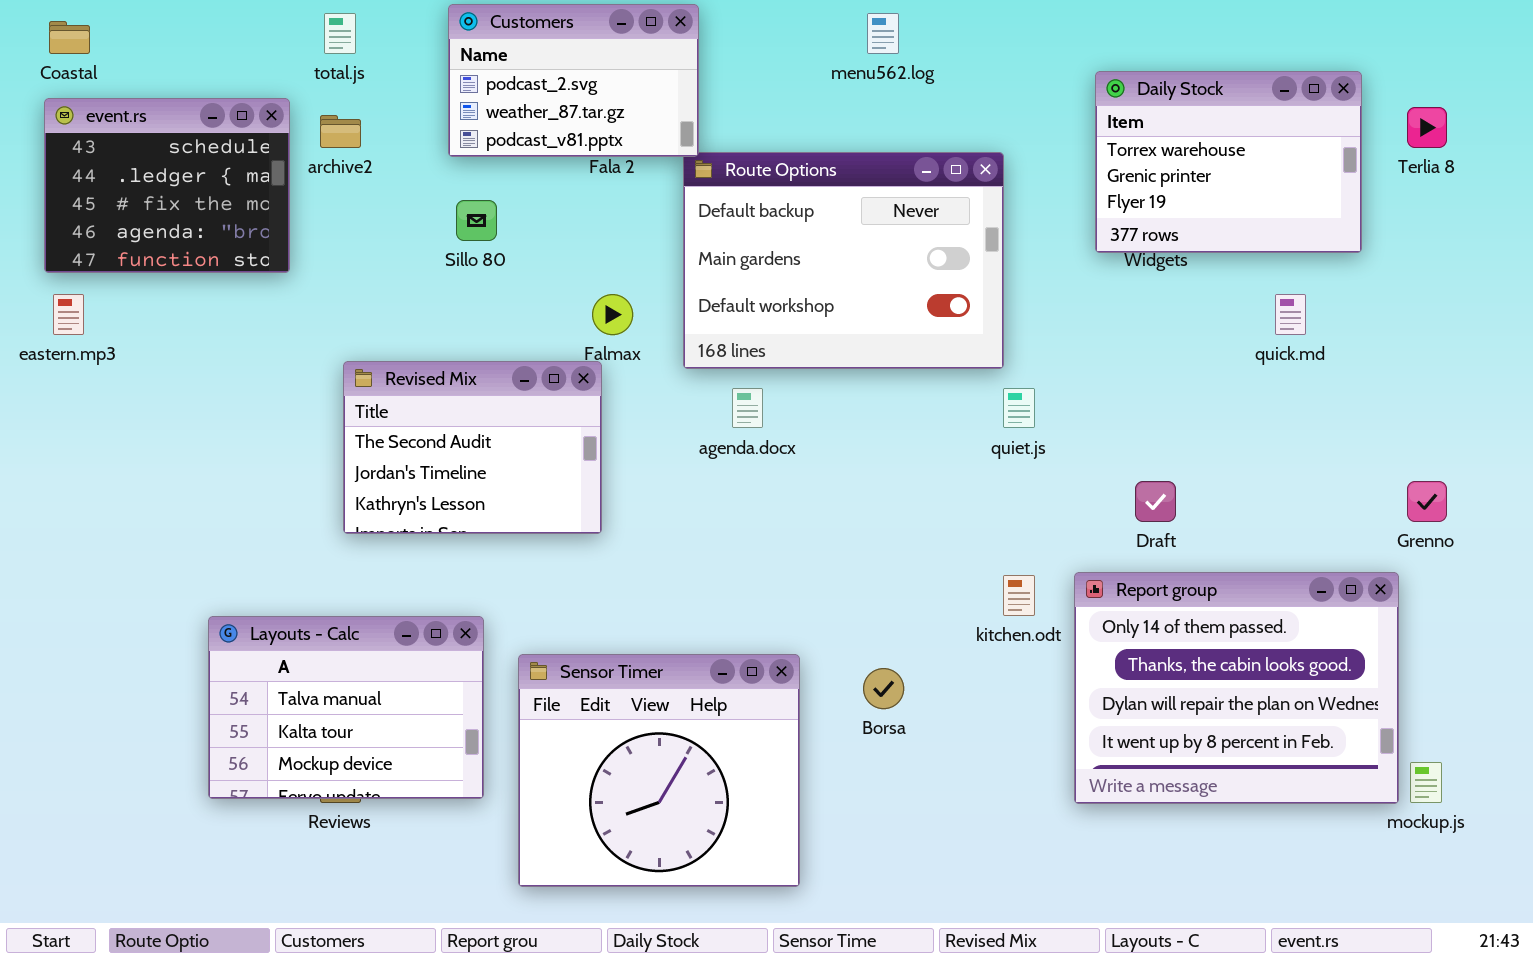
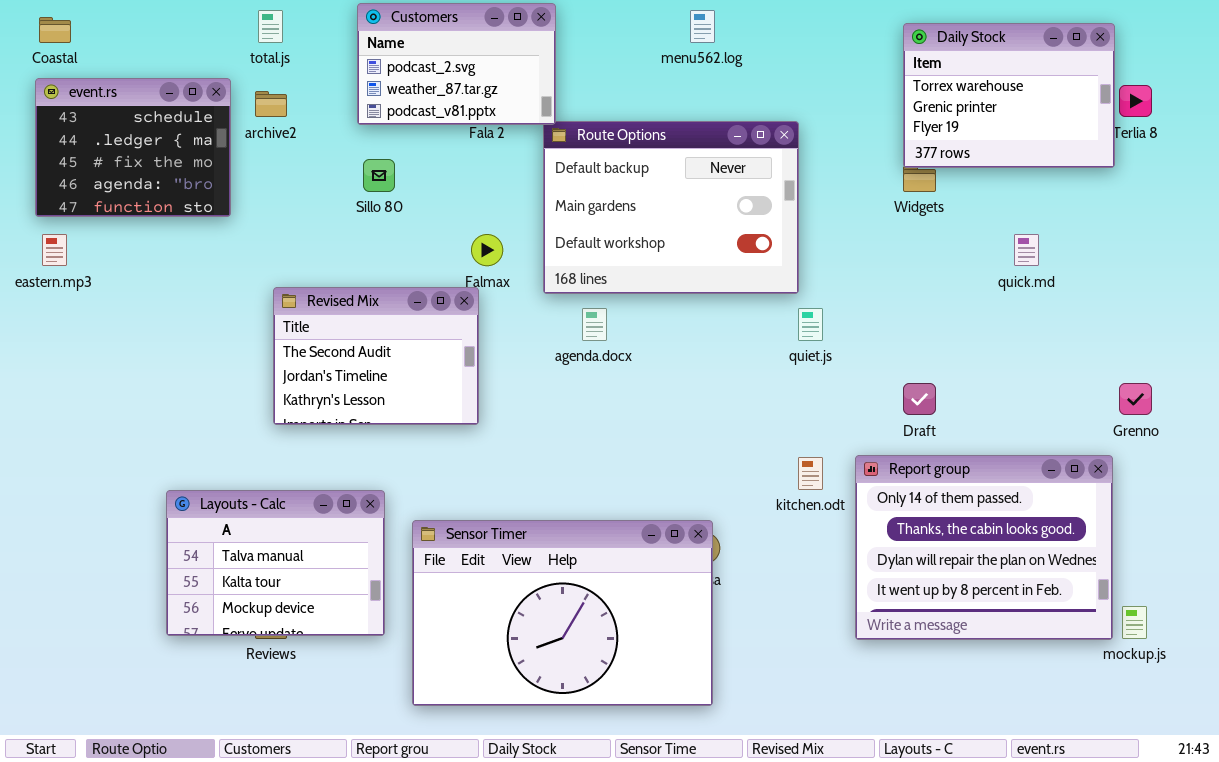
Daily Stock: [1095,71,1362,253] -> [903,23,1115,168], moved
Sensor Timer: [518,654,800,887] -> [412,520,713,706], resized

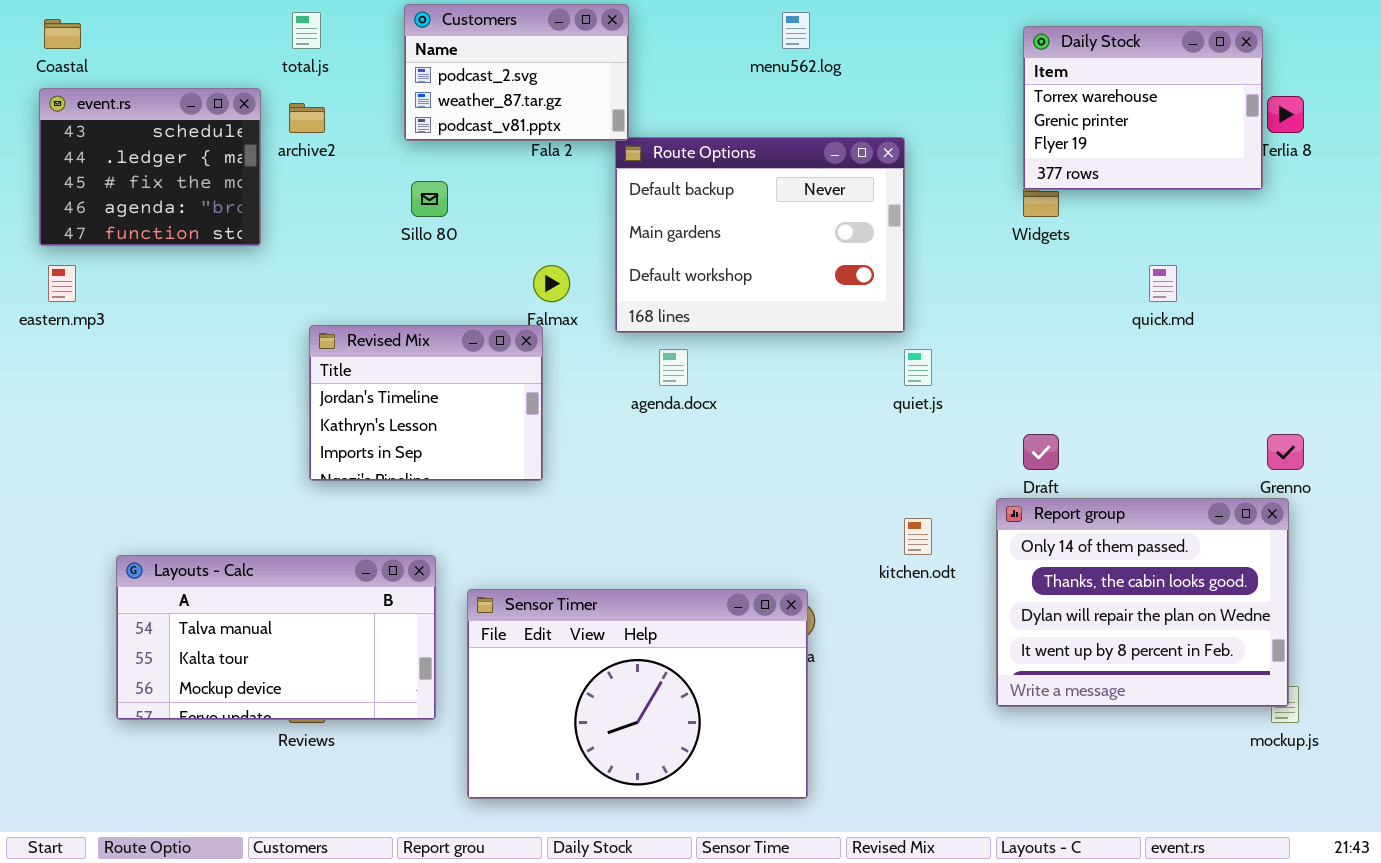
Revised Mix: [273,287,479,425] -> [309,325,543,481], scrolled down 1 row
Report group: [855,455,1113,640] -> [996,498,1289,707], moved
Layouts - Calc: [166,490,385,636] -> [116,555,436,720], resized

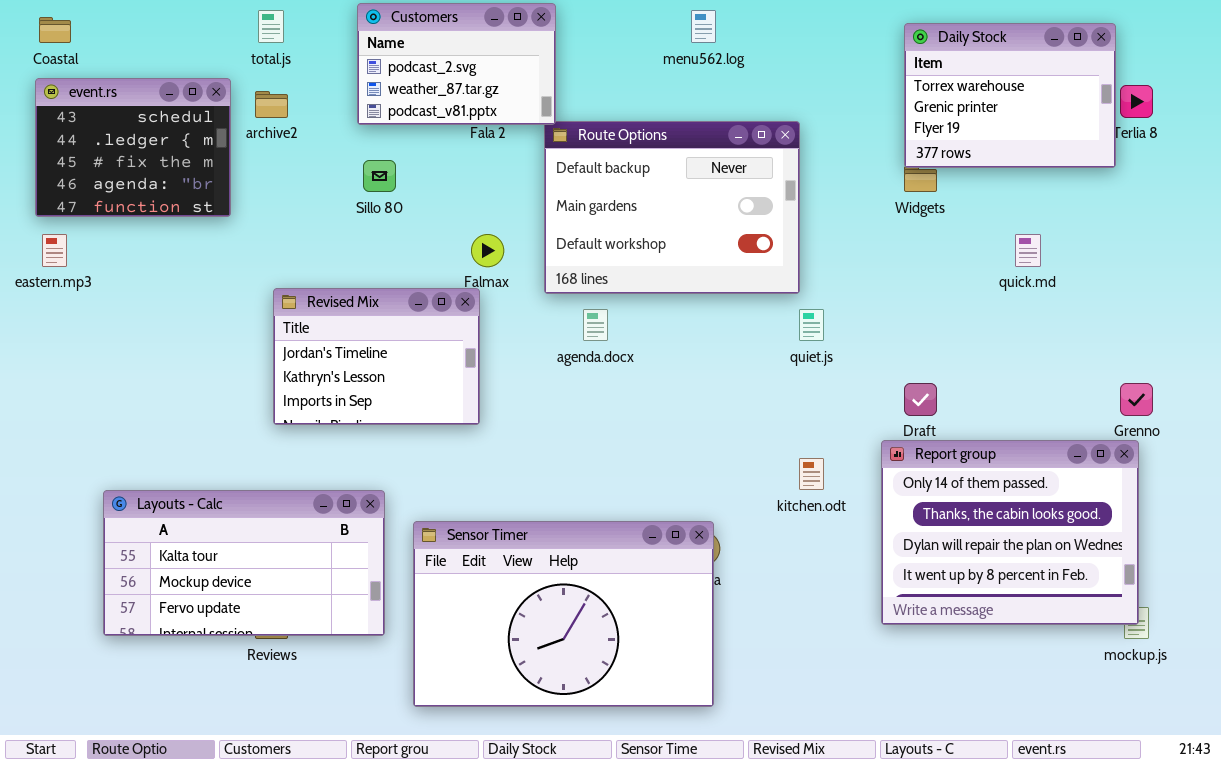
Layouts - Calc: [116,555,436,720] -> [103,490,385,636], scrolled down 1 row

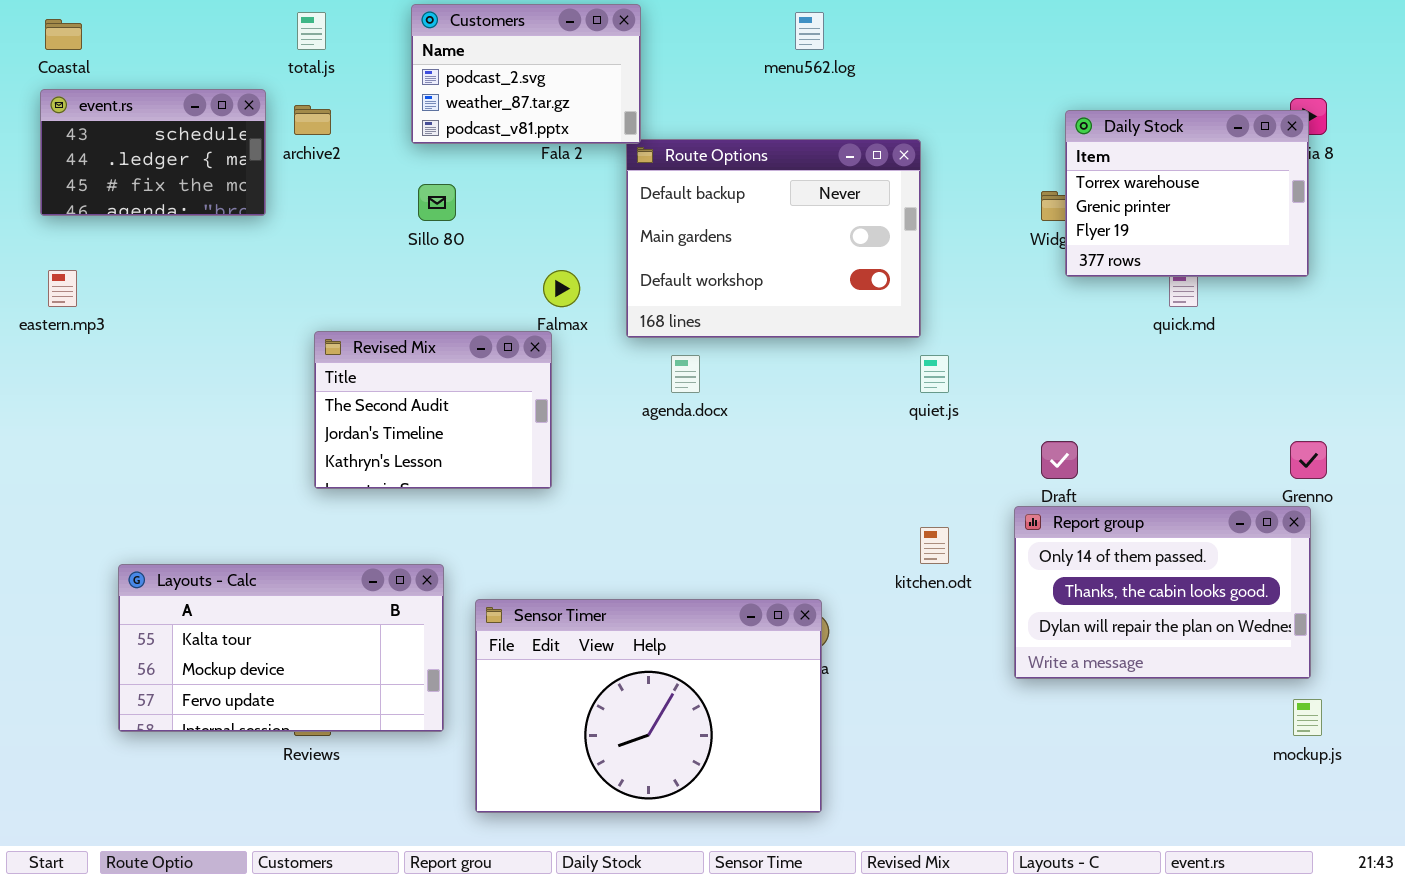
Daily Stock: [904,23,1116,168] -> [1065,110,1309,277], moved
event.rs: [35,78,231,217] -> [40,89,266,216], resized
Revised Mix: [273,288,480,425] -> [314,331,552,489], scrolled up 1 row
Report group: [881,440,1139,625] -> [1014,506,1311,679], resized

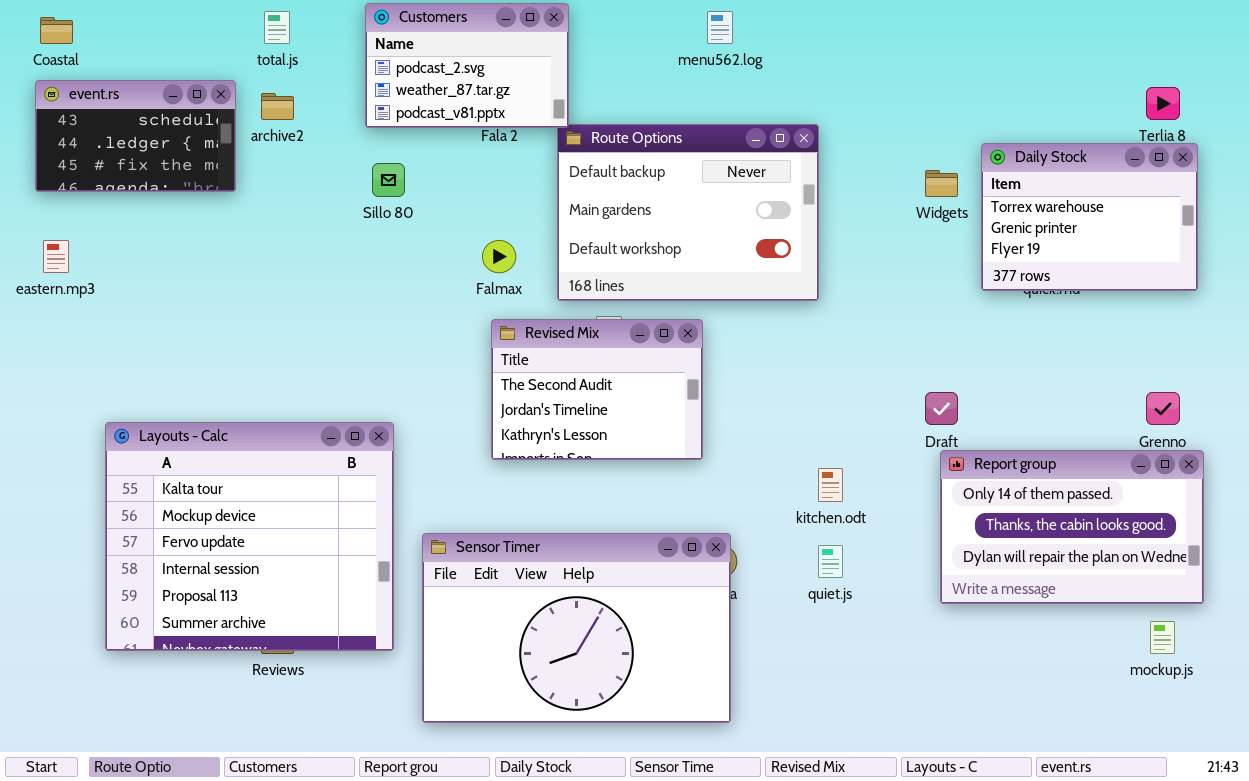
Daily Stock: [1065,110,1309,277] -> [981,143,1198,291], moved
Revised Mix: [314,331,552,489] -> [491,319,703,460], moved
quiet.js: [920,355,949,393] -> [818,545,843,578], moved
Report group: [1014,506,1311,679] -> [940,450,1204,604], moved
Layouts - Calc: [118,564,444,732] -> [105,422,394,651], resized

